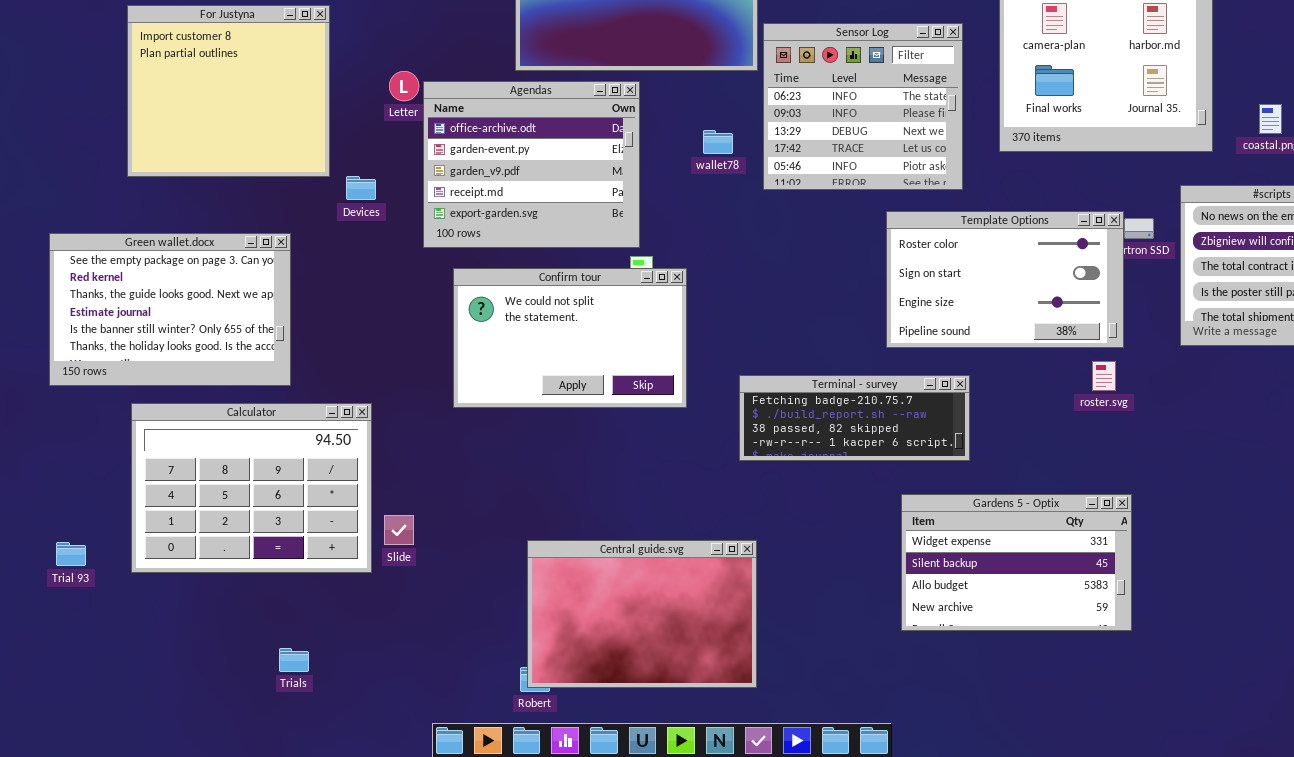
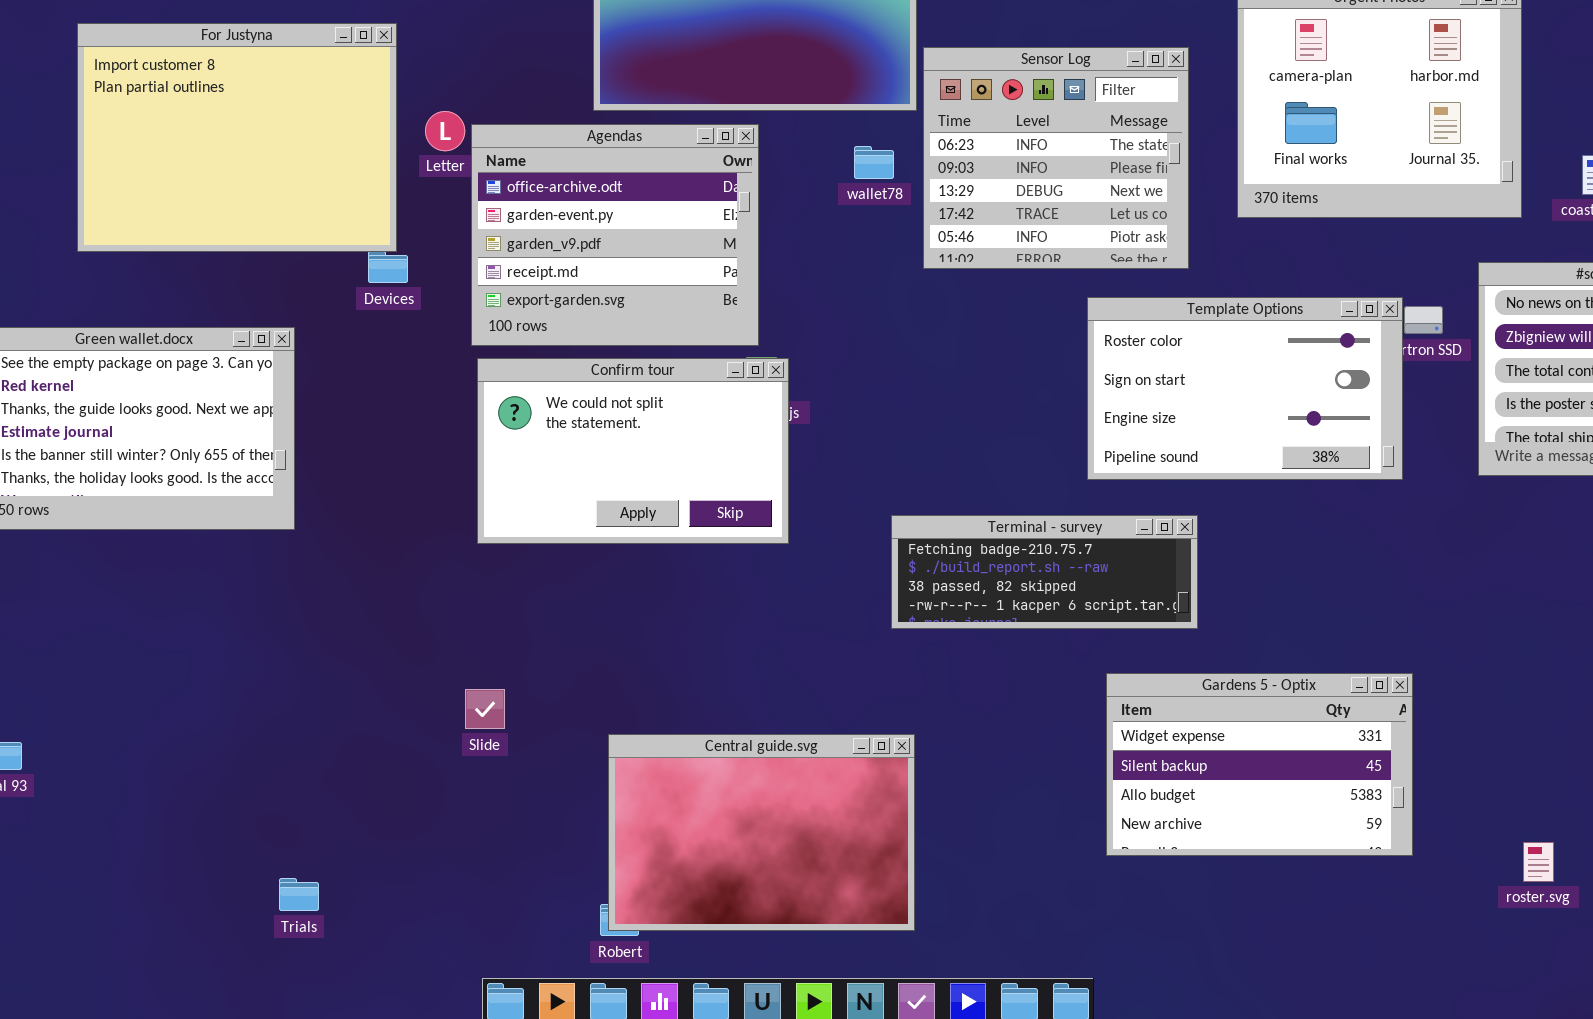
For Justyna: [127,5,330,177] -> [77,23,397,252], resized
wallet78: [703,130,733,154] -> [854,146,894,179], moved
Confirm tour: [453,268,687,408] -> [477,358,789,544], moved
roster.svg: [1092,361,1116,391] -> [1523,842,1554,882], moved
Calculator: [131,403,372,573] -> none, closed
Slide: [384,515,414,545] -> [465,689,505,729], moved

